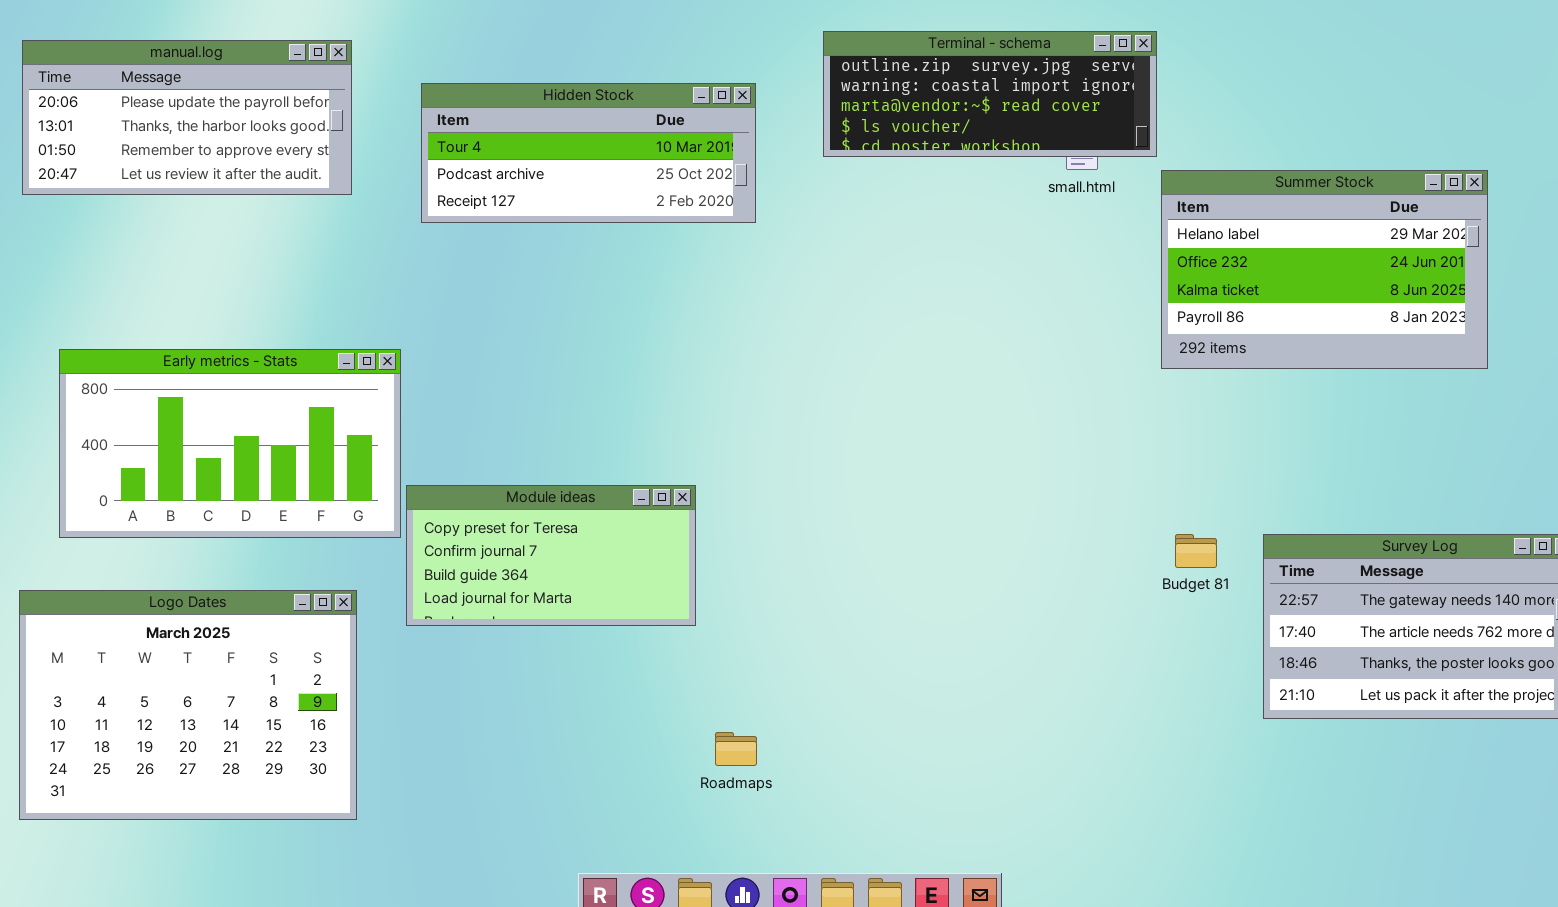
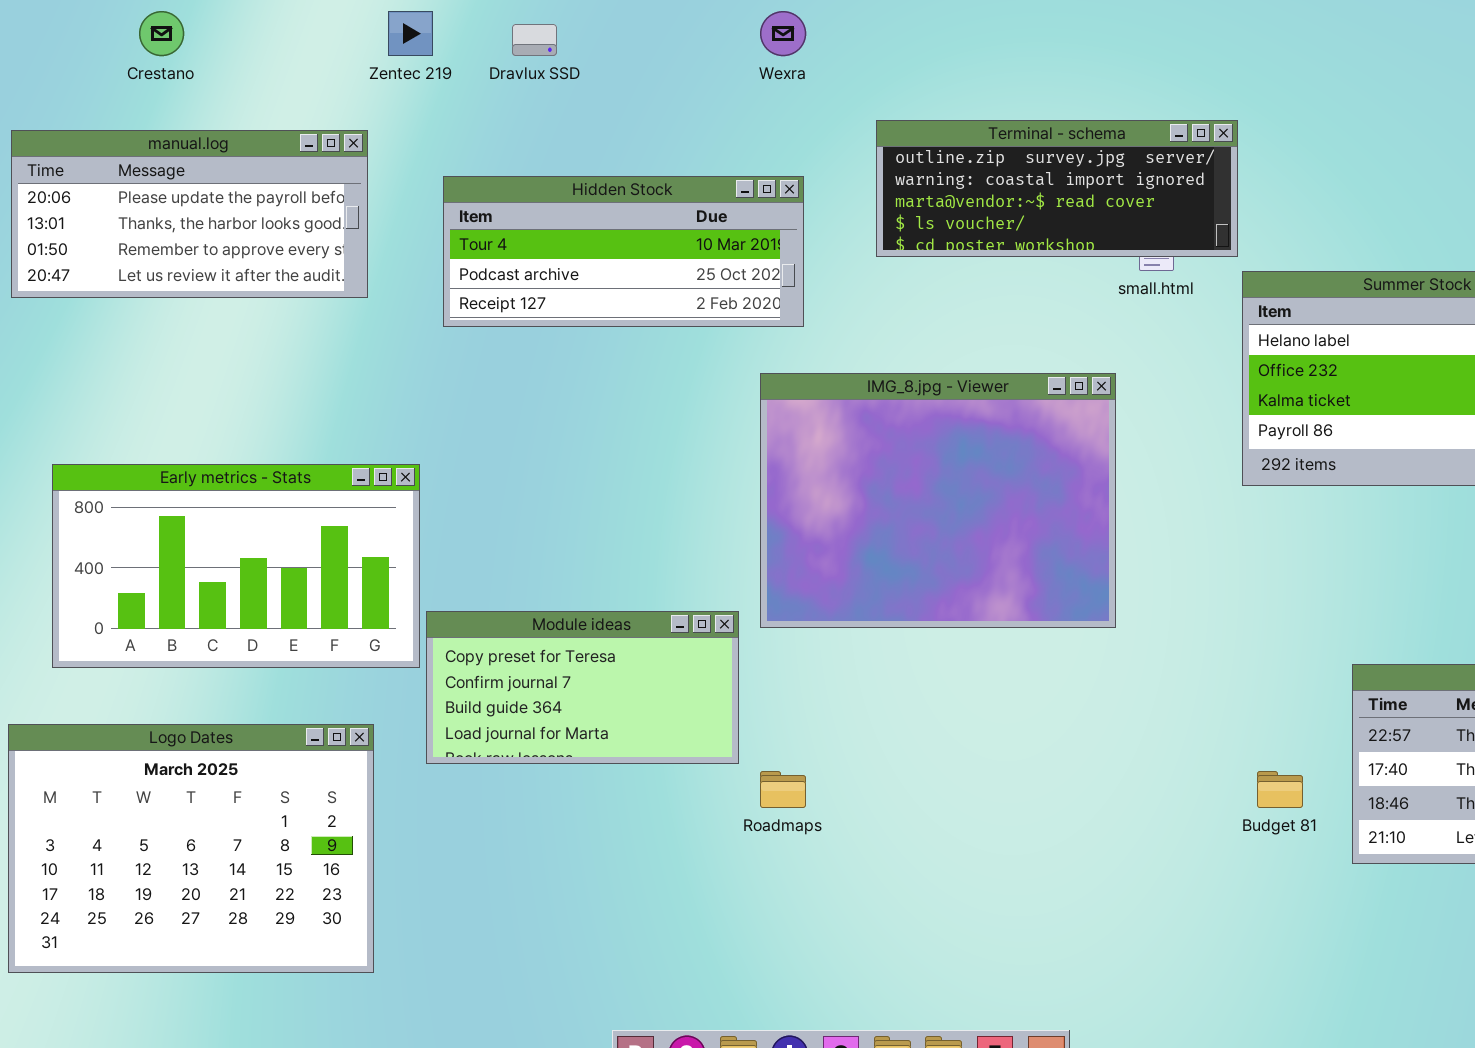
IMG_8.jpg - Viewer: none -> [760,373,1116,628], opened
Budget 81: [1175,534,1217,568] -> [1257,771,1303,808], moved
Roadmaps: [715,732,757,766] -> [760,771,806,808], moved

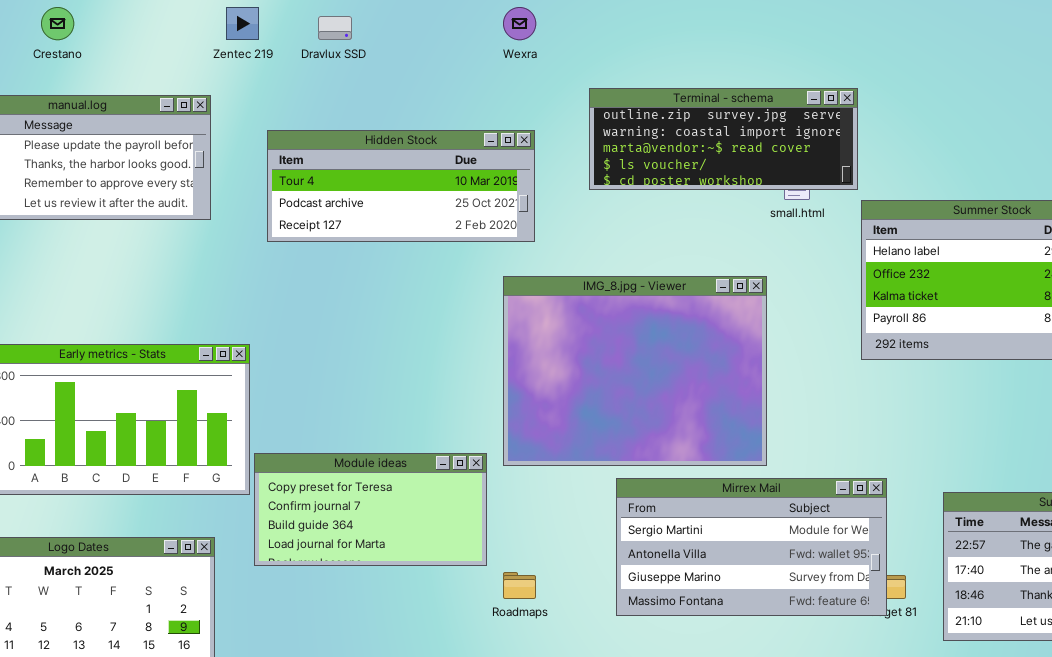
Mirrex Mail: none -> [616,478,887,616], opened

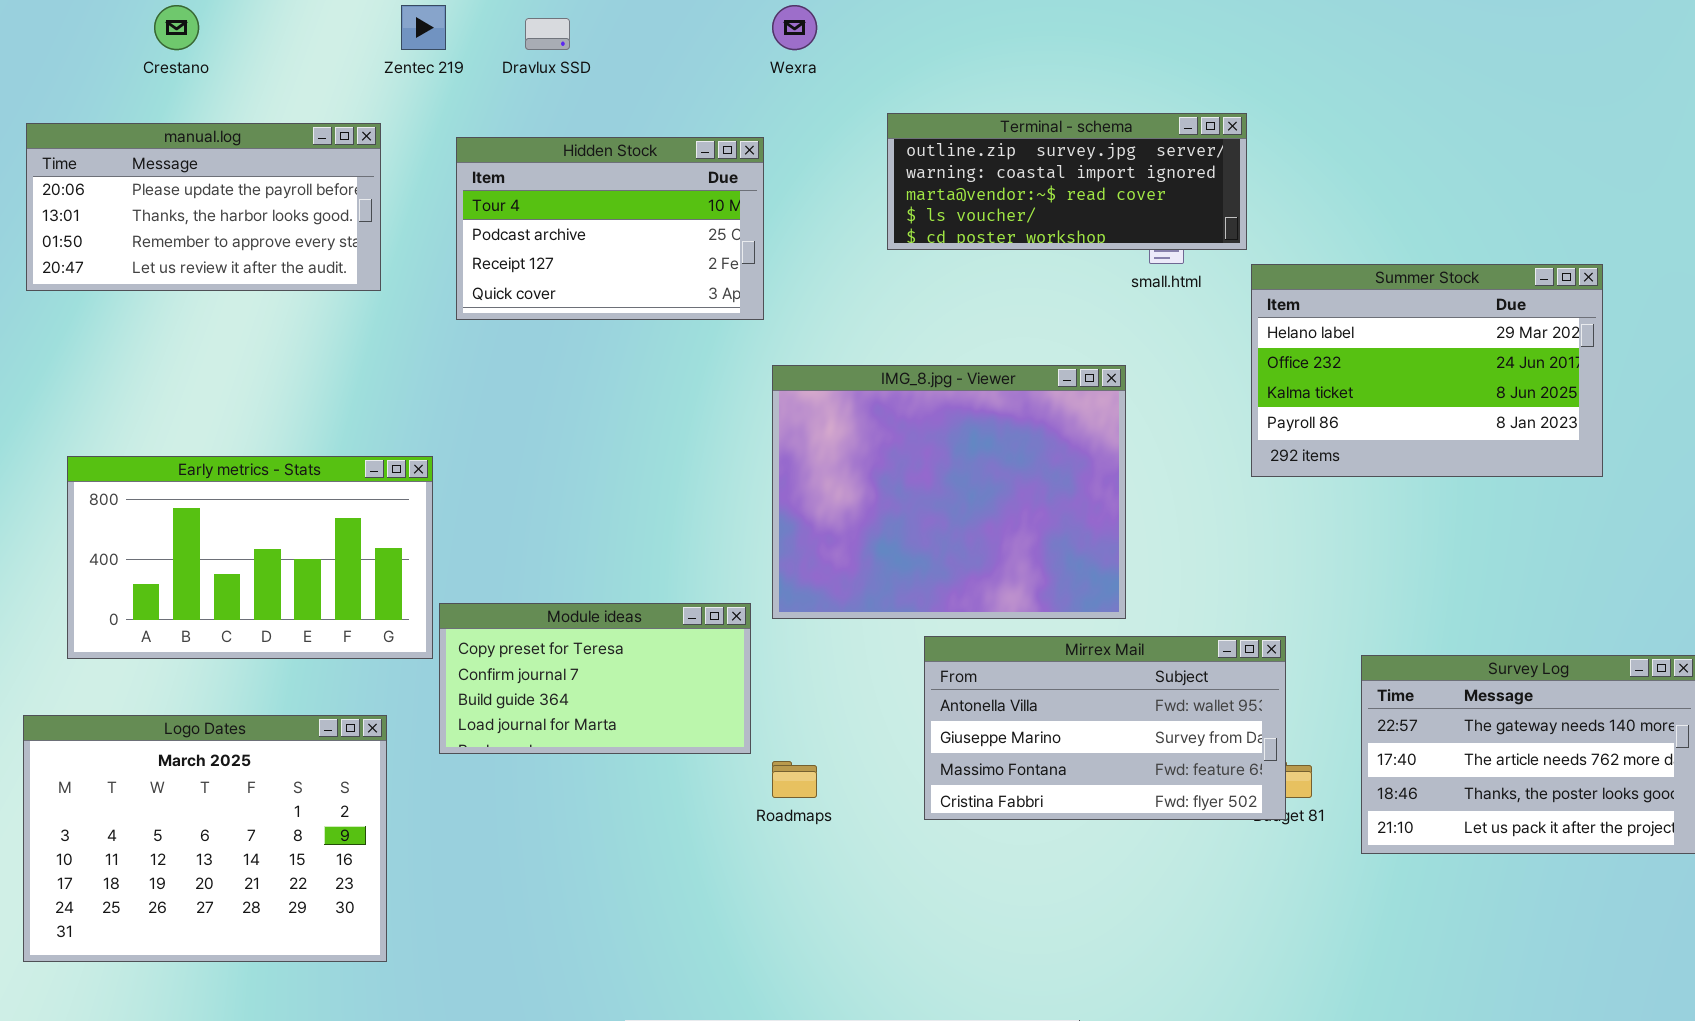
Hidden Stock: [267,130,535,242] -> [456,137,764,320], resized
Mirrex Mail: [616,478,887,616] -> [924,636,1286,820], scrolled down 1 row

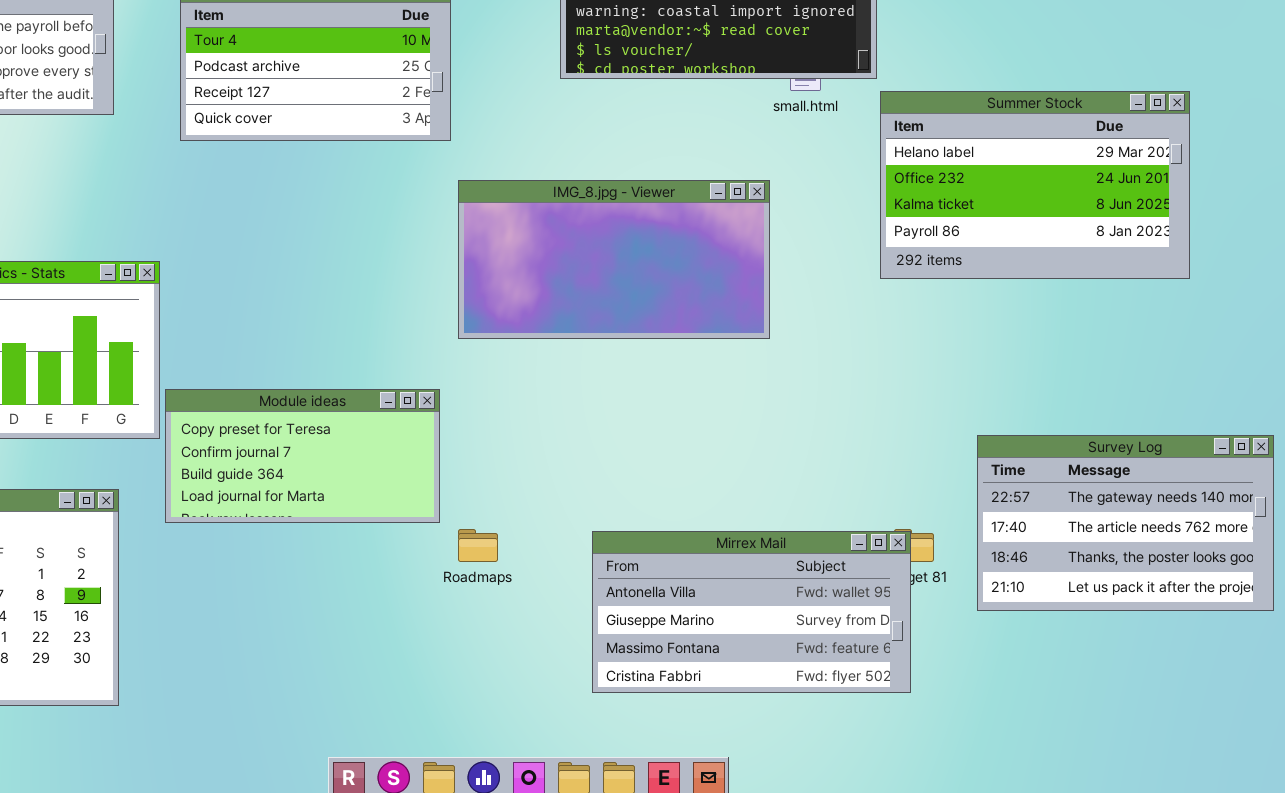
IMG_8.jpg - Viewer: [772,365,1126,619] -> [458,180,770,339], resized
Mirrex Mail: [924,636,1286,820] -> [592,531,911,693], moved

